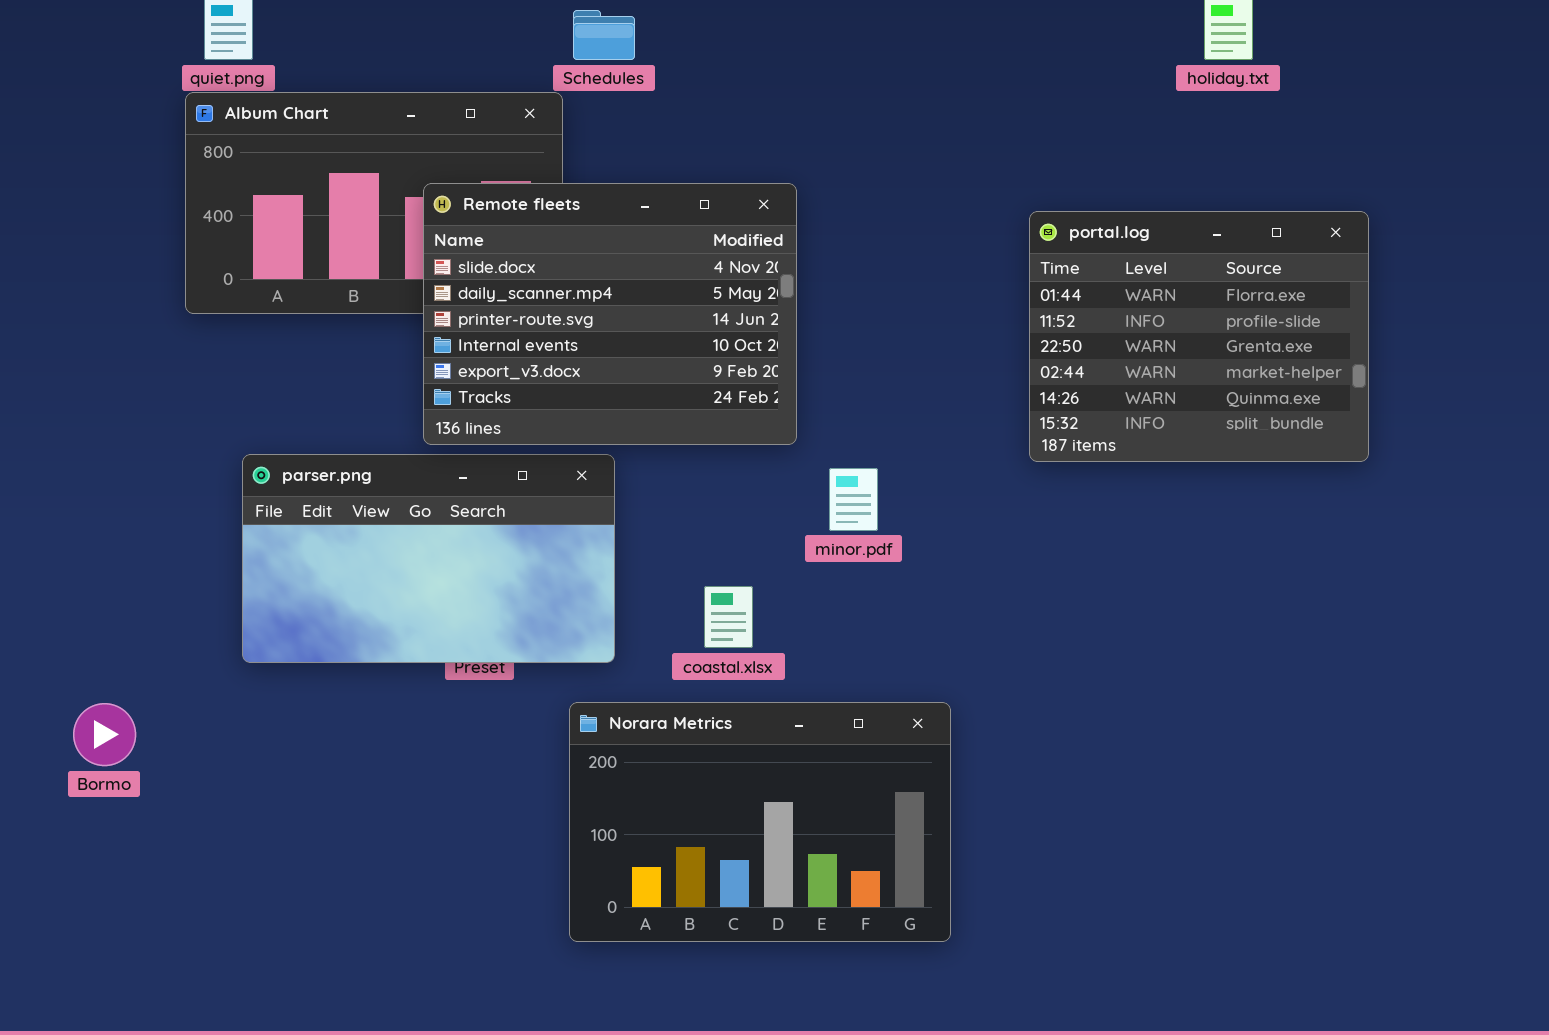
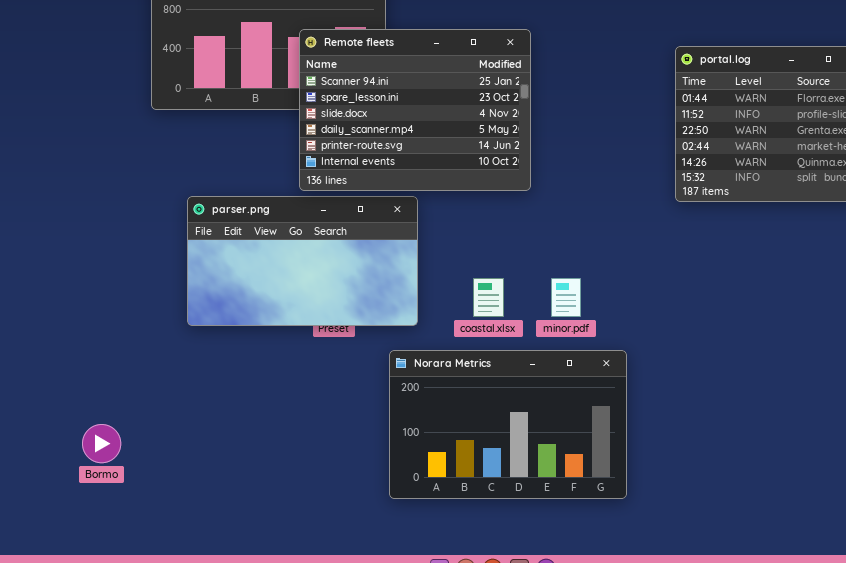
Remote fleets: [423,183,797,445] -> [299,29,531,191], scrolled up 2 rows
minor.pdf: [829,468,878,531] -> [551,278,581,317], moved
Bormo: [73,703,136,766] -> [82,424,121,463], moved

